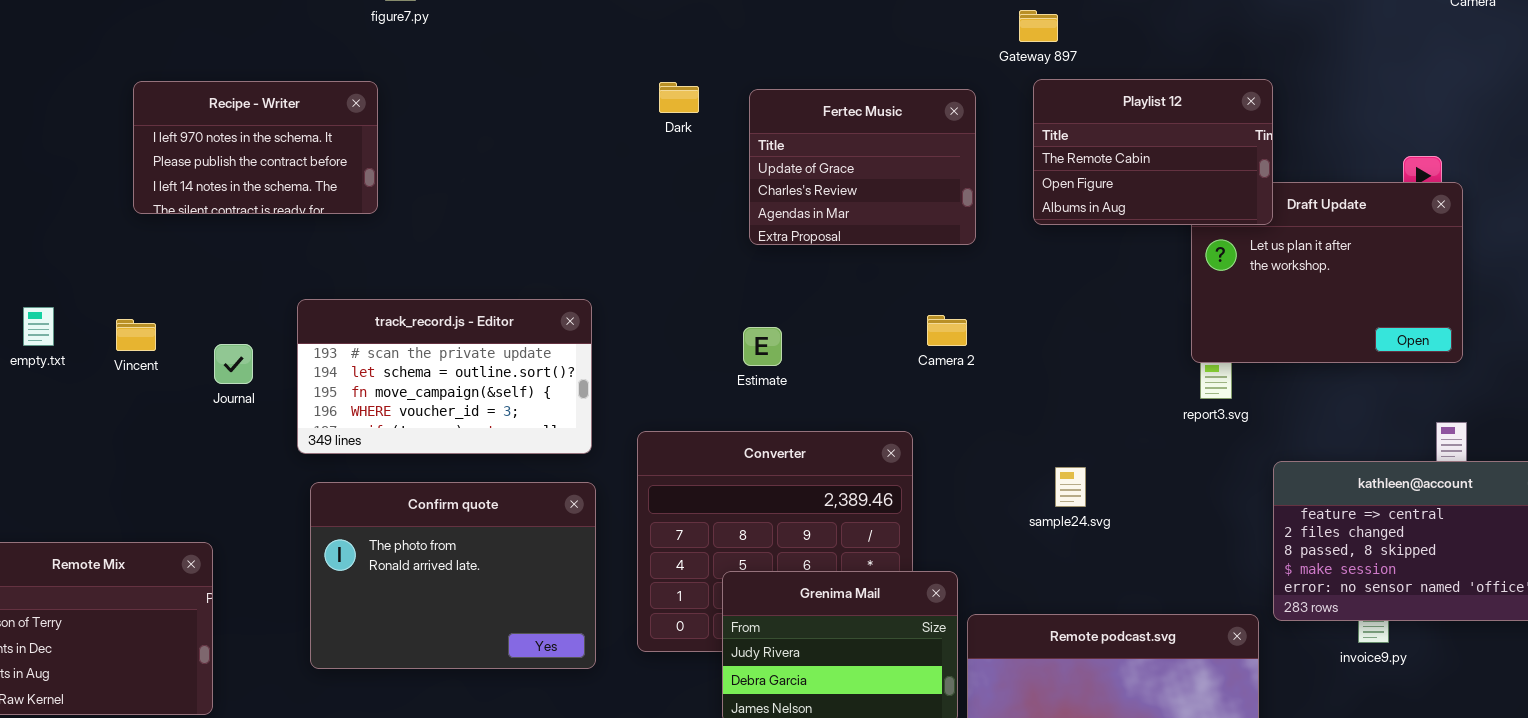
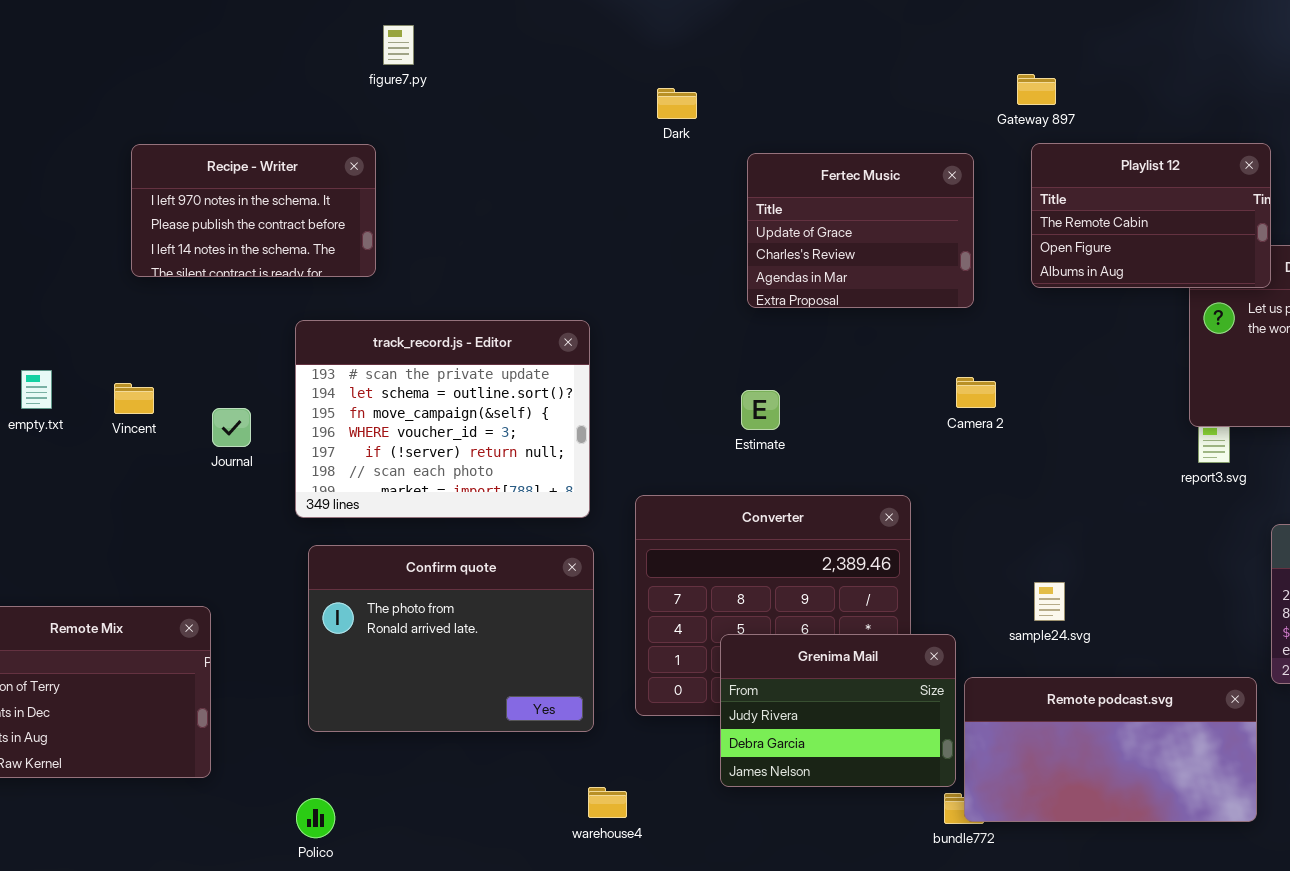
Dark: [659,82,699,113] -> [657,88,697,119], moved
track_record.js - Editor: [297,299,592,454] -> [295,320,590,518], resized
Camera 2: [927,315,967,346] -> [956,377,996,408], moved
sample24.svg: [1055,467,1086,507] -> [1034,582,1065,621], moved

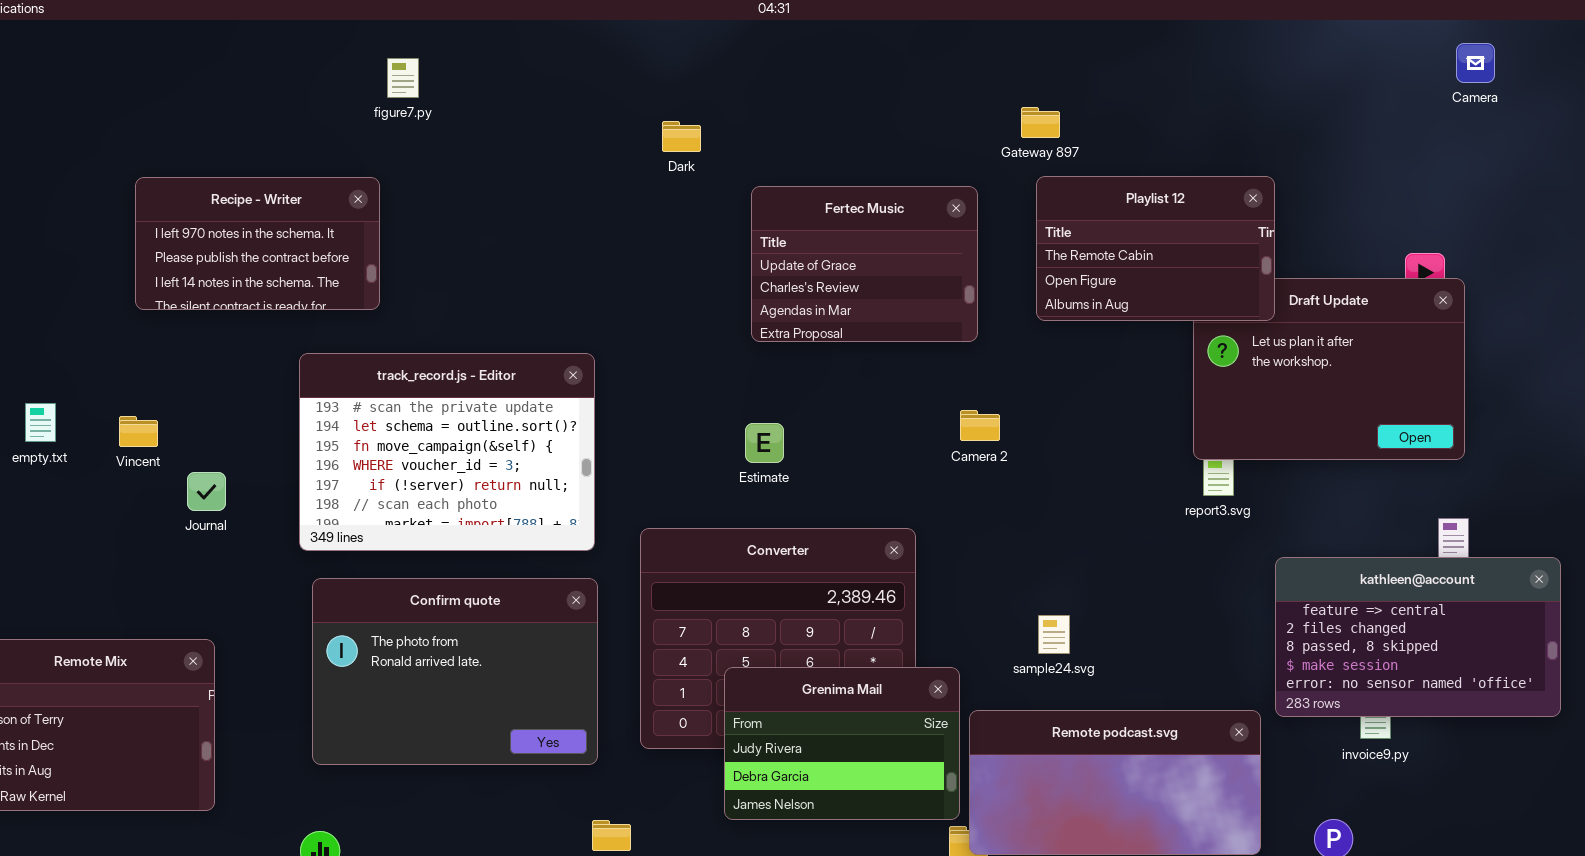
Journal: [212,408,251,447] -> [187,472,226,511], moved

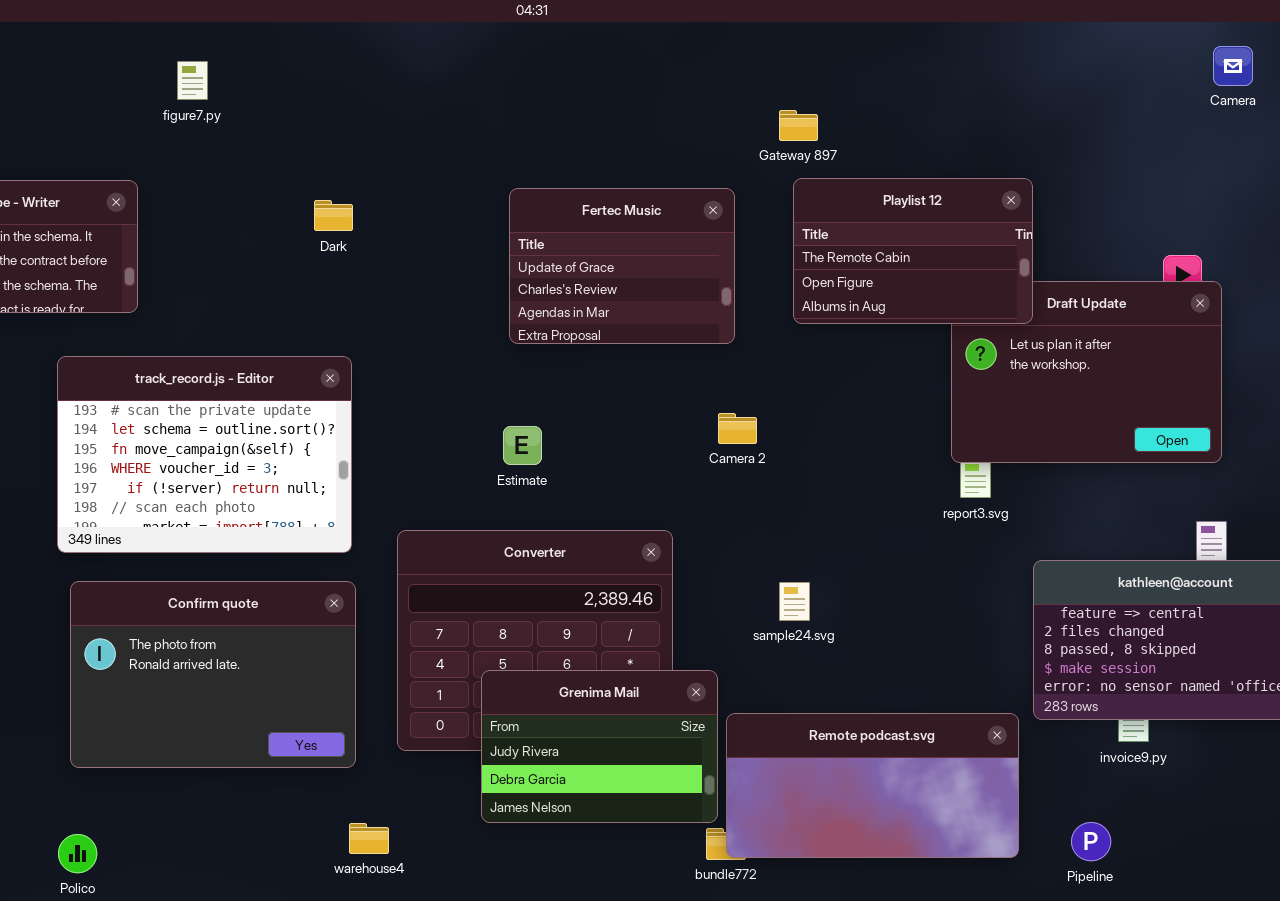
figure7.py: [387,58,419,98] -> [177,61,208,100], moved
Dark: [662,121,701,152] -> [314,200,353,231], moved
sample24.svg: [1038,615,1070,654] -> [779,582,810,621], moved

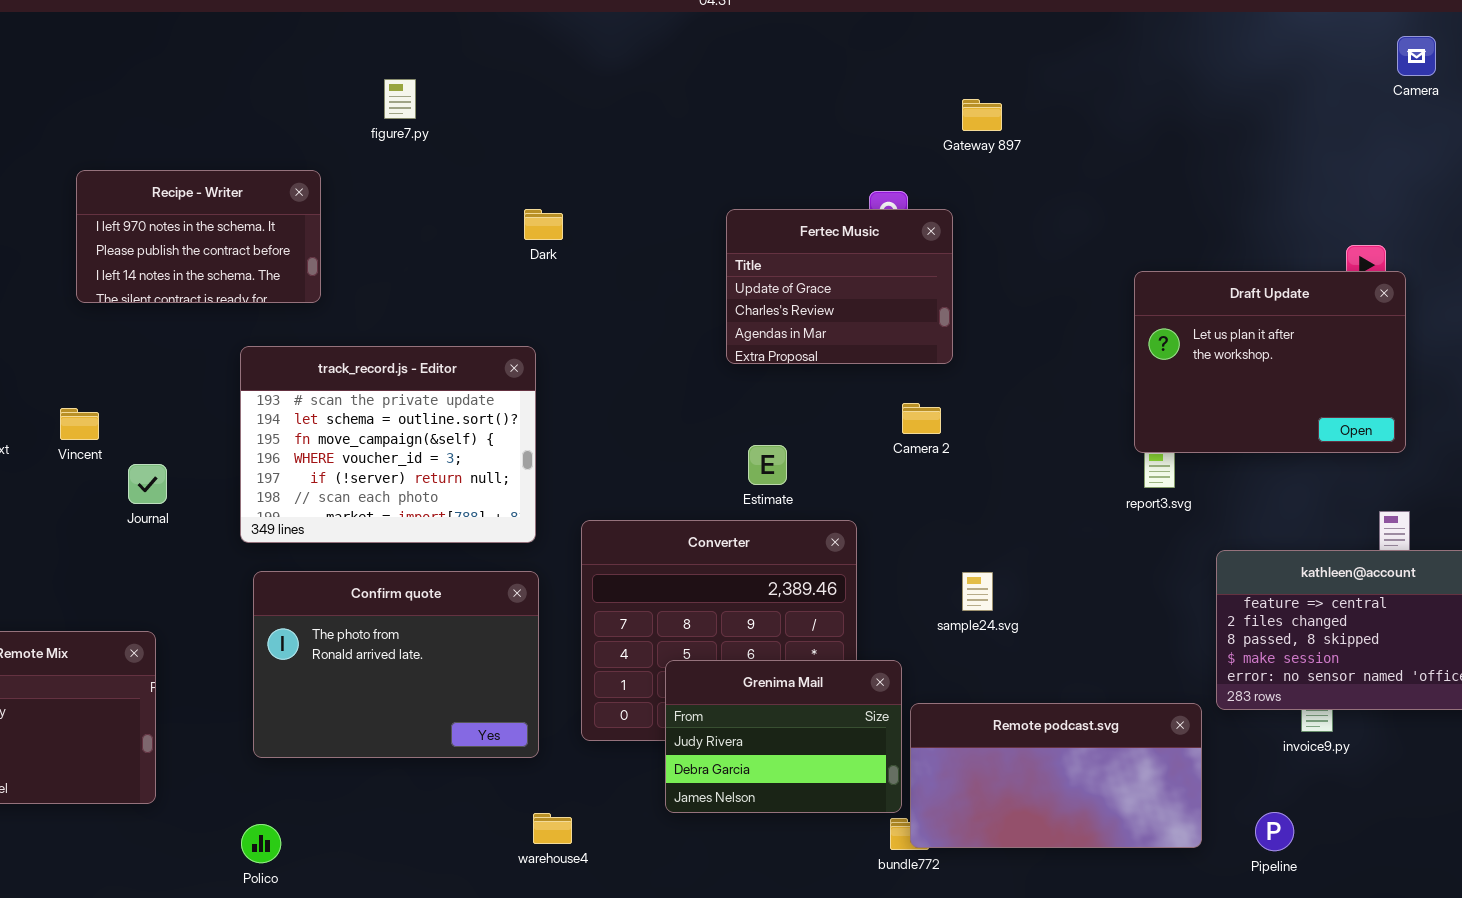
figure7.py: [177,61,208,100] -> [384,79,416,119], moved
Playlist 12: [793,178,1033,324] -> none, closed
Fertec Music: [509,188,735,344] -> [726,209,953,364], moved
Dark: [314,200,353,231] -> [524,209,563,240], moved
Estimate: [503,426,542,465] -> [748,445,787,485], moved

